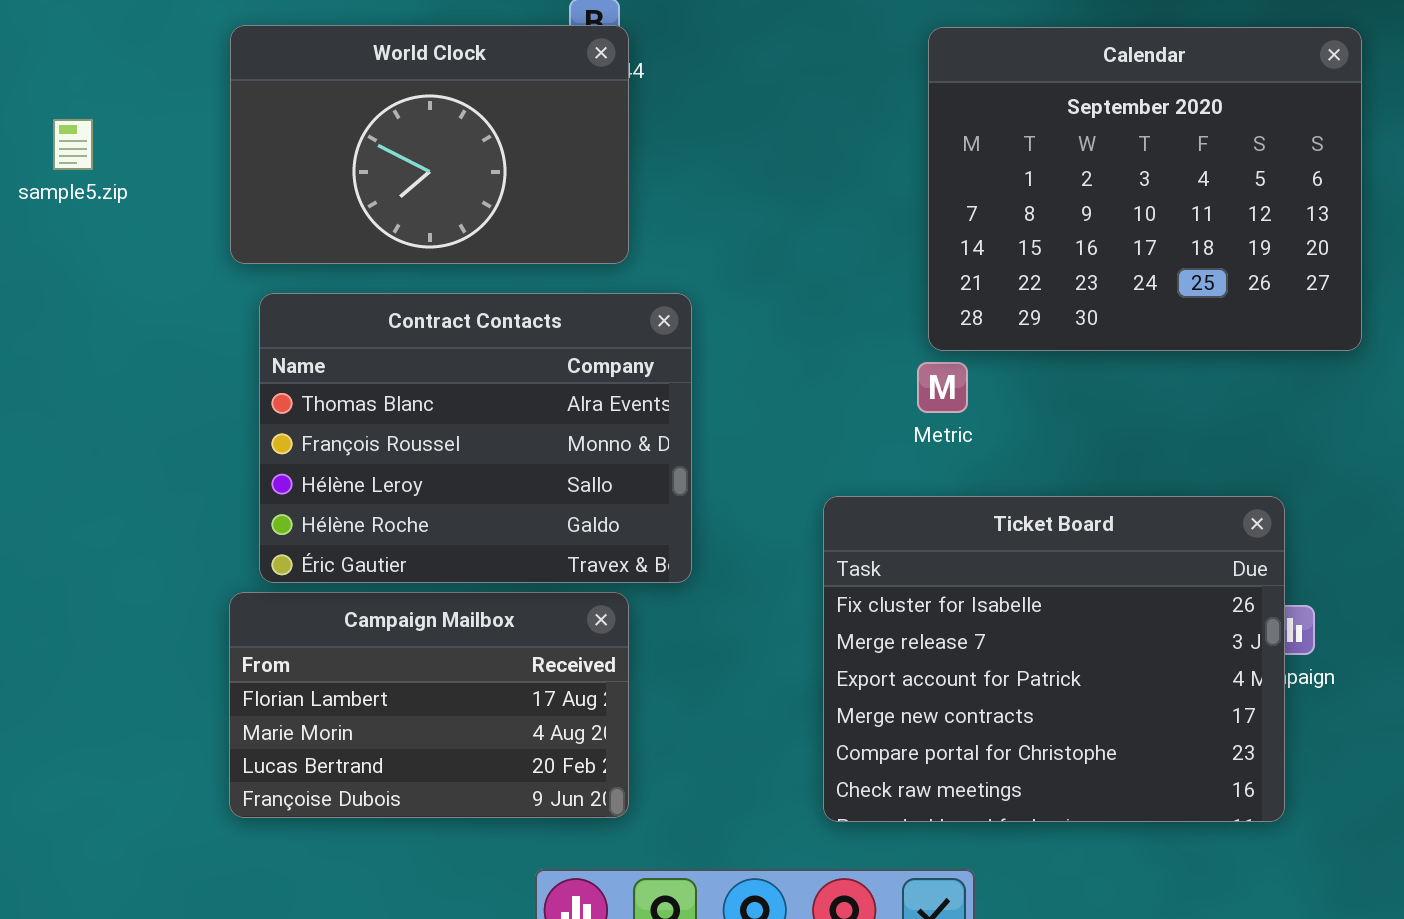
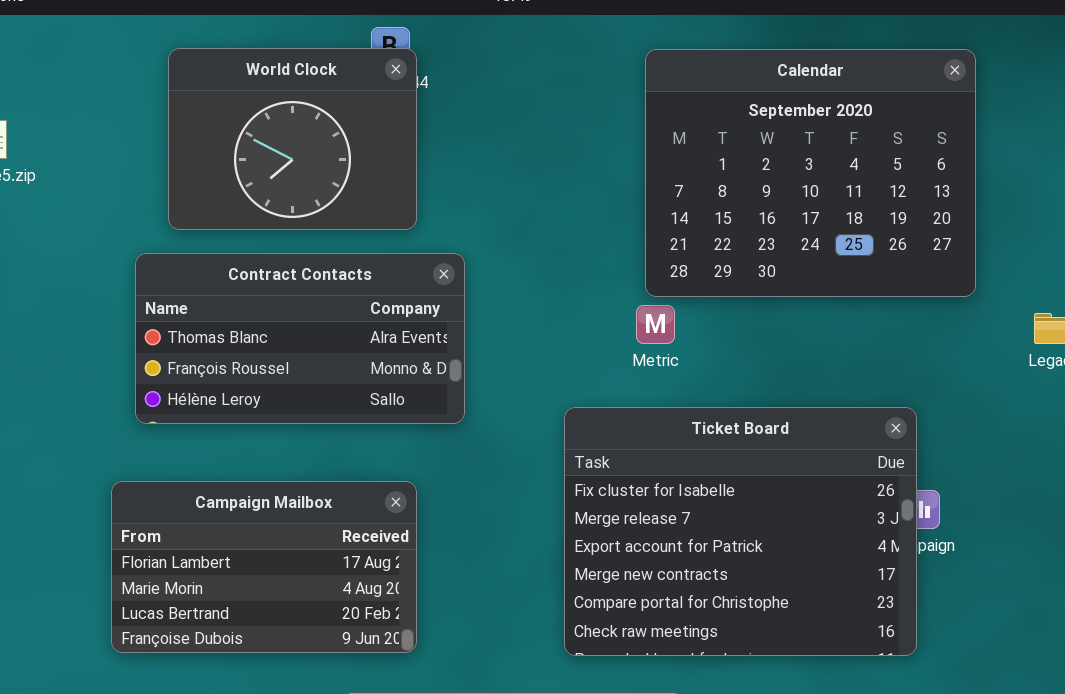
World Clock: [230,25,629,264] -> [168,48,417,230], resized
Contract Contacts: [259,293,692,583] -> [135,253,465,424], resized

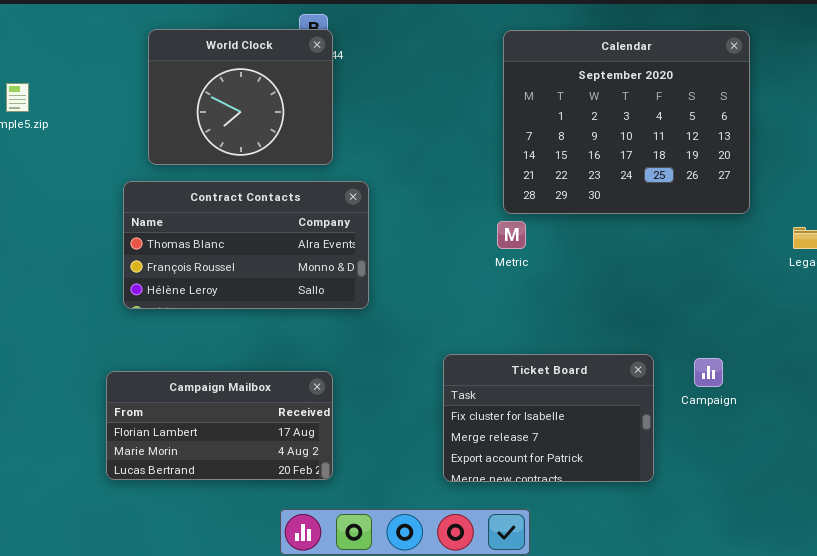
Ticket Board: [564,407,917,656] -> [443,354,654,482], resized
Campaign Mailbox: [111,481,417,653] -> [106,371,333,480], resized

